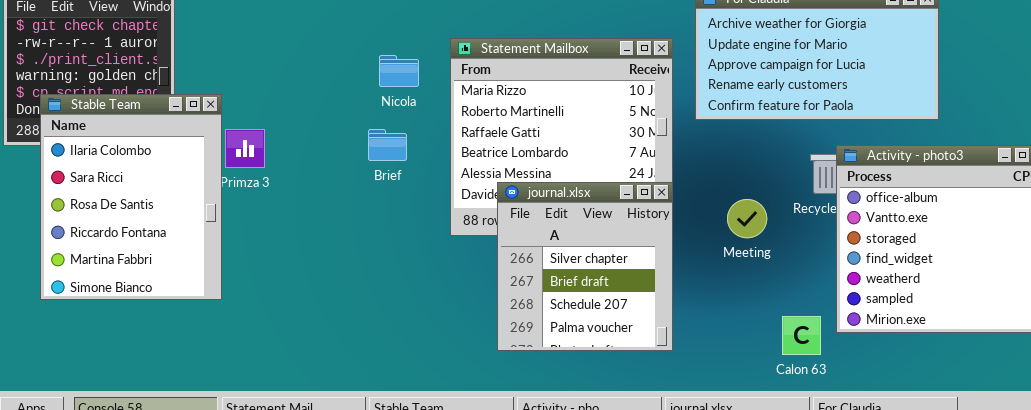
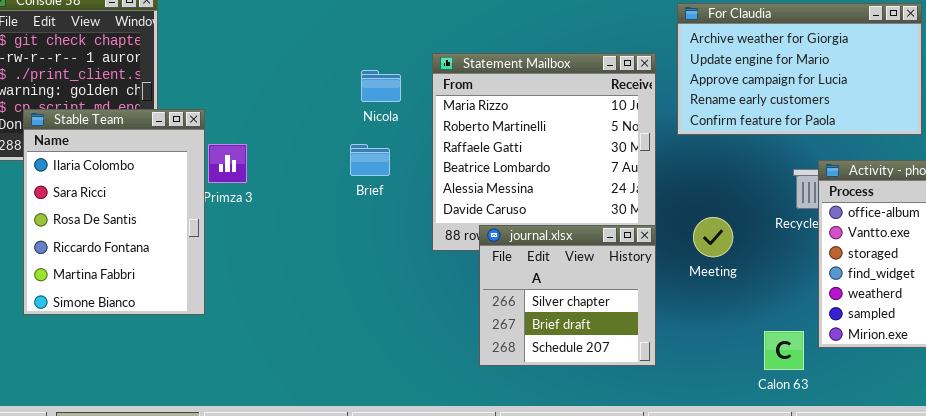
journal.xlsx: [497,182,673,351] -> [479,225,656,366], resized
Meeting: [727,199,767,238] -> [693,217,733,257], moved

